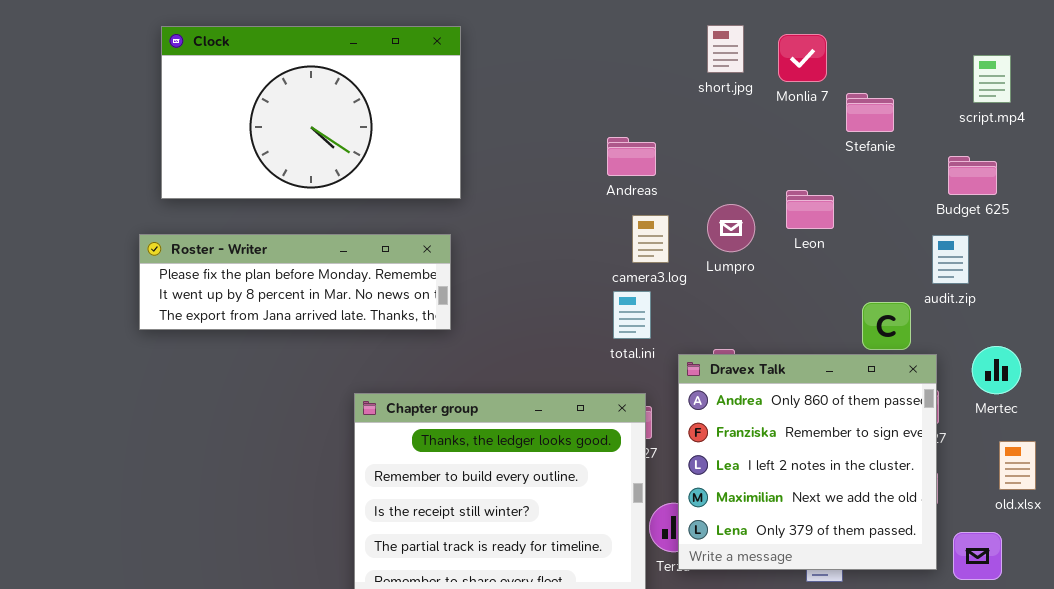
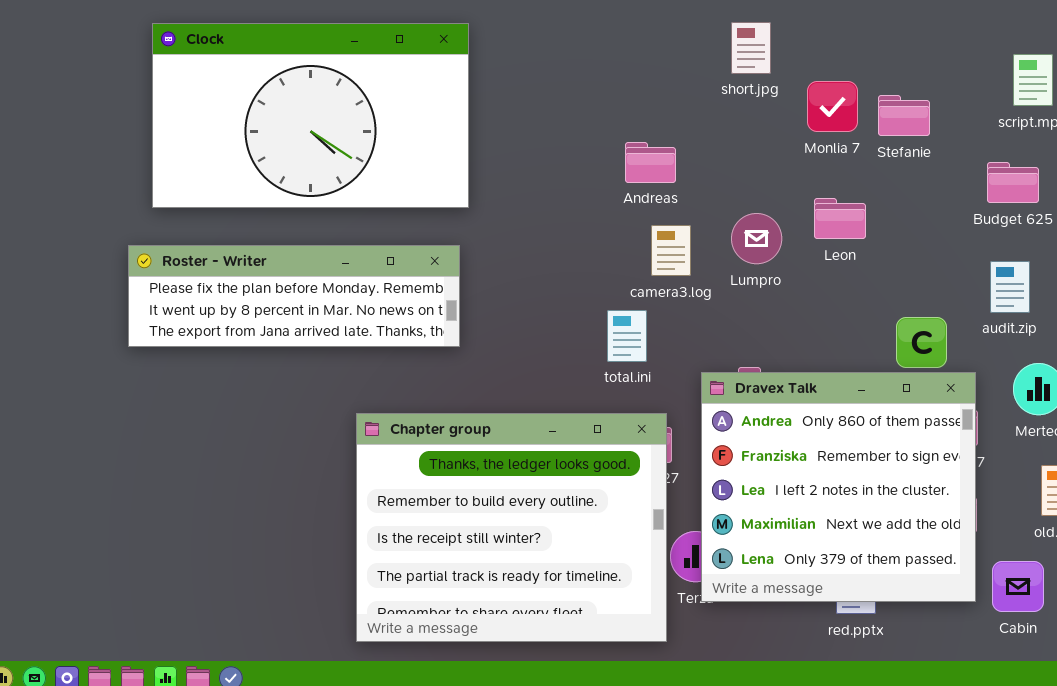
Monlia 7: [778,34,827,82] -> [807,81,858,132], moved
audit.zip: [932,235,969,284] -> [990,261,1030,313], moved
total.ini: [613,291,651,339] -> [607,310,647,362], moved

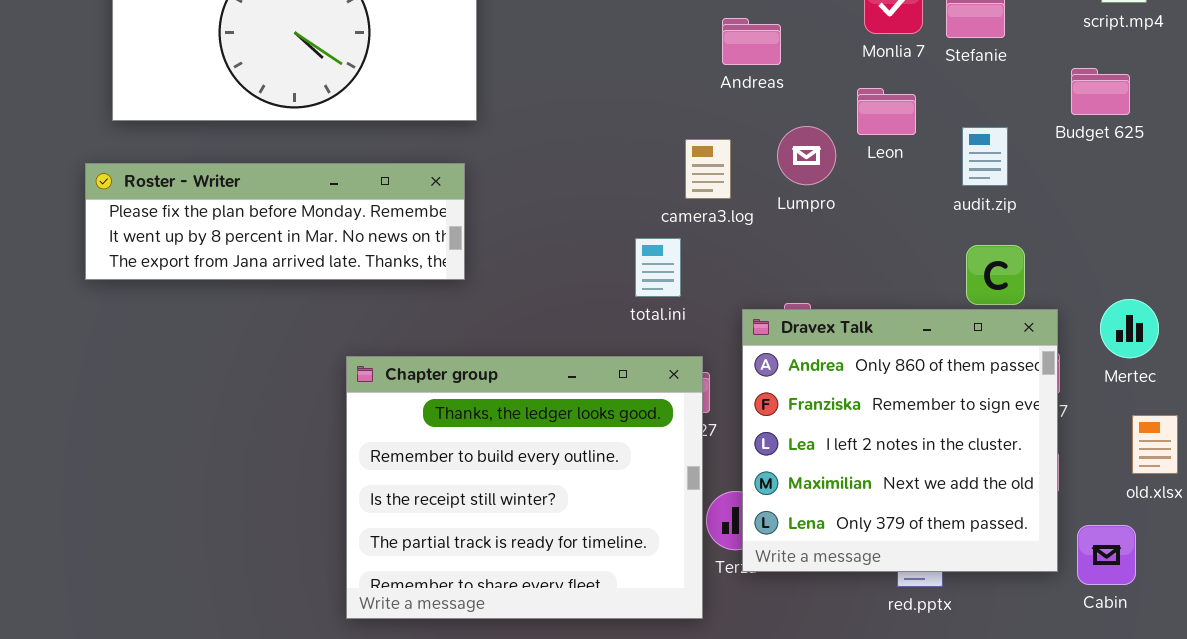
Andreas: [625,142,676,183] -> [722,18,781,65], moved
Leon: [814,198,866,239] -> [857,88,916,135], moved
audit.zip: [990,261,1030,313] -> [962,127,1008,186], moved

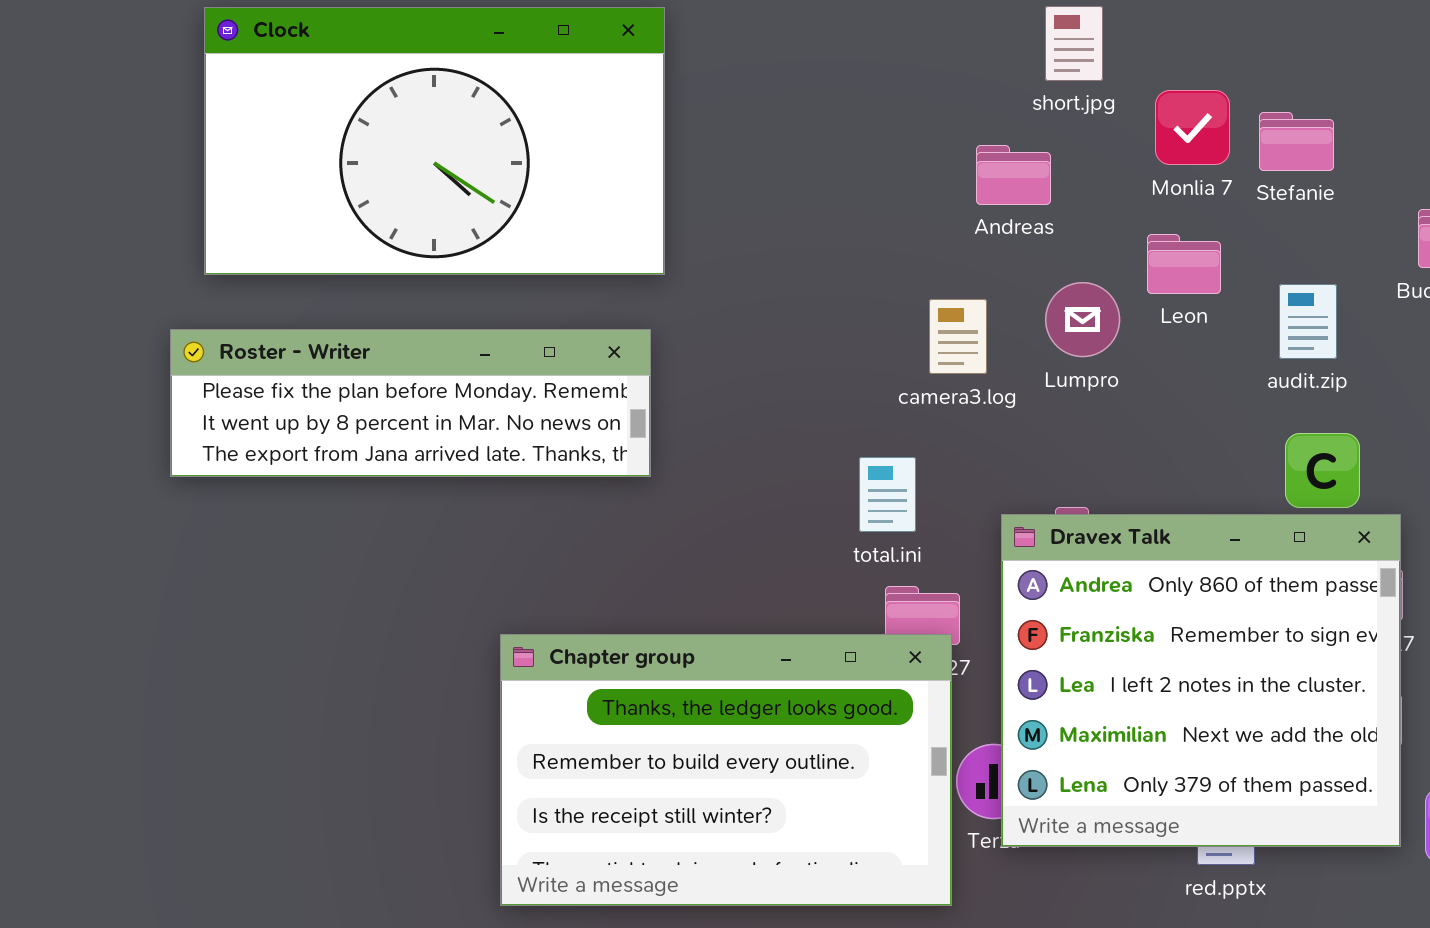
total.ini: [635,238,681,297] -> [859,457,916,532], moved
Chapter group: [346,356,703,619] -> [500,634,952,906], resized

